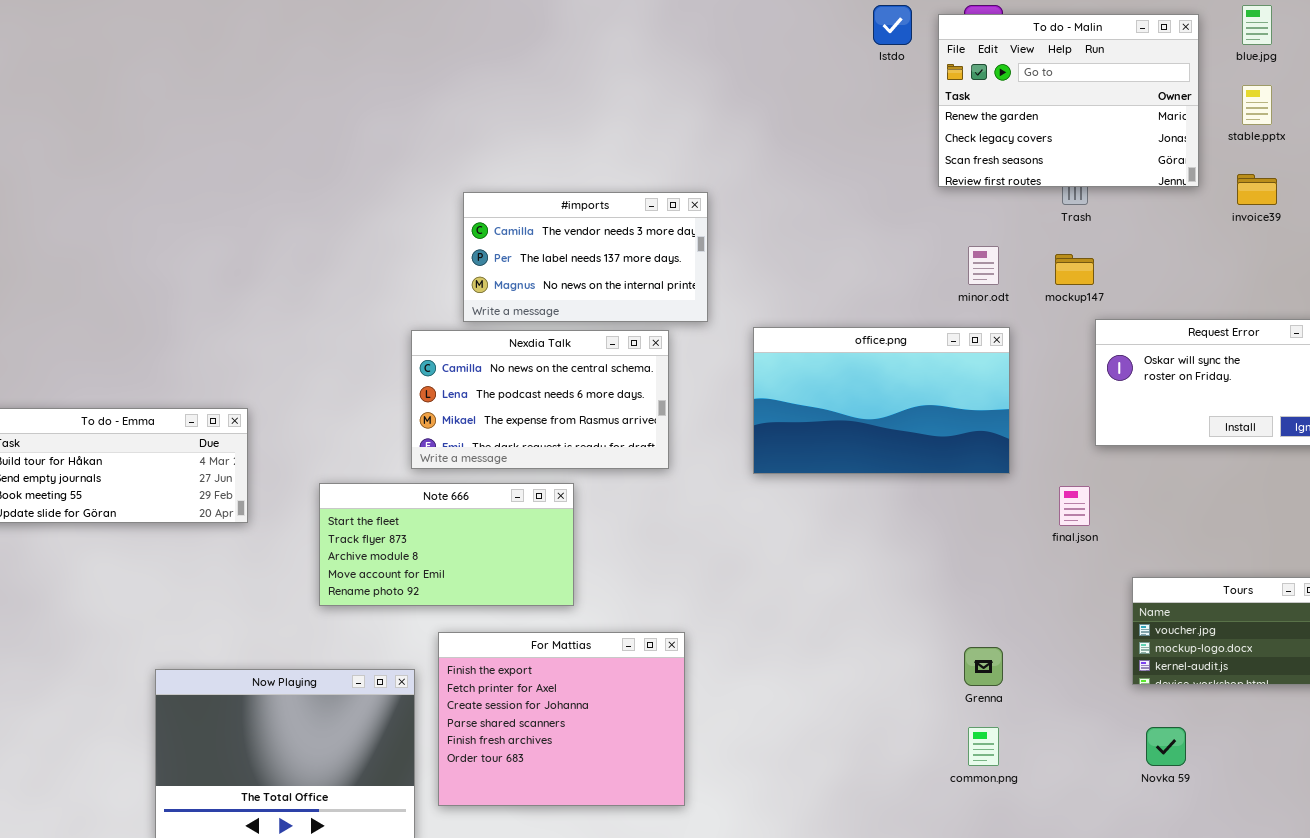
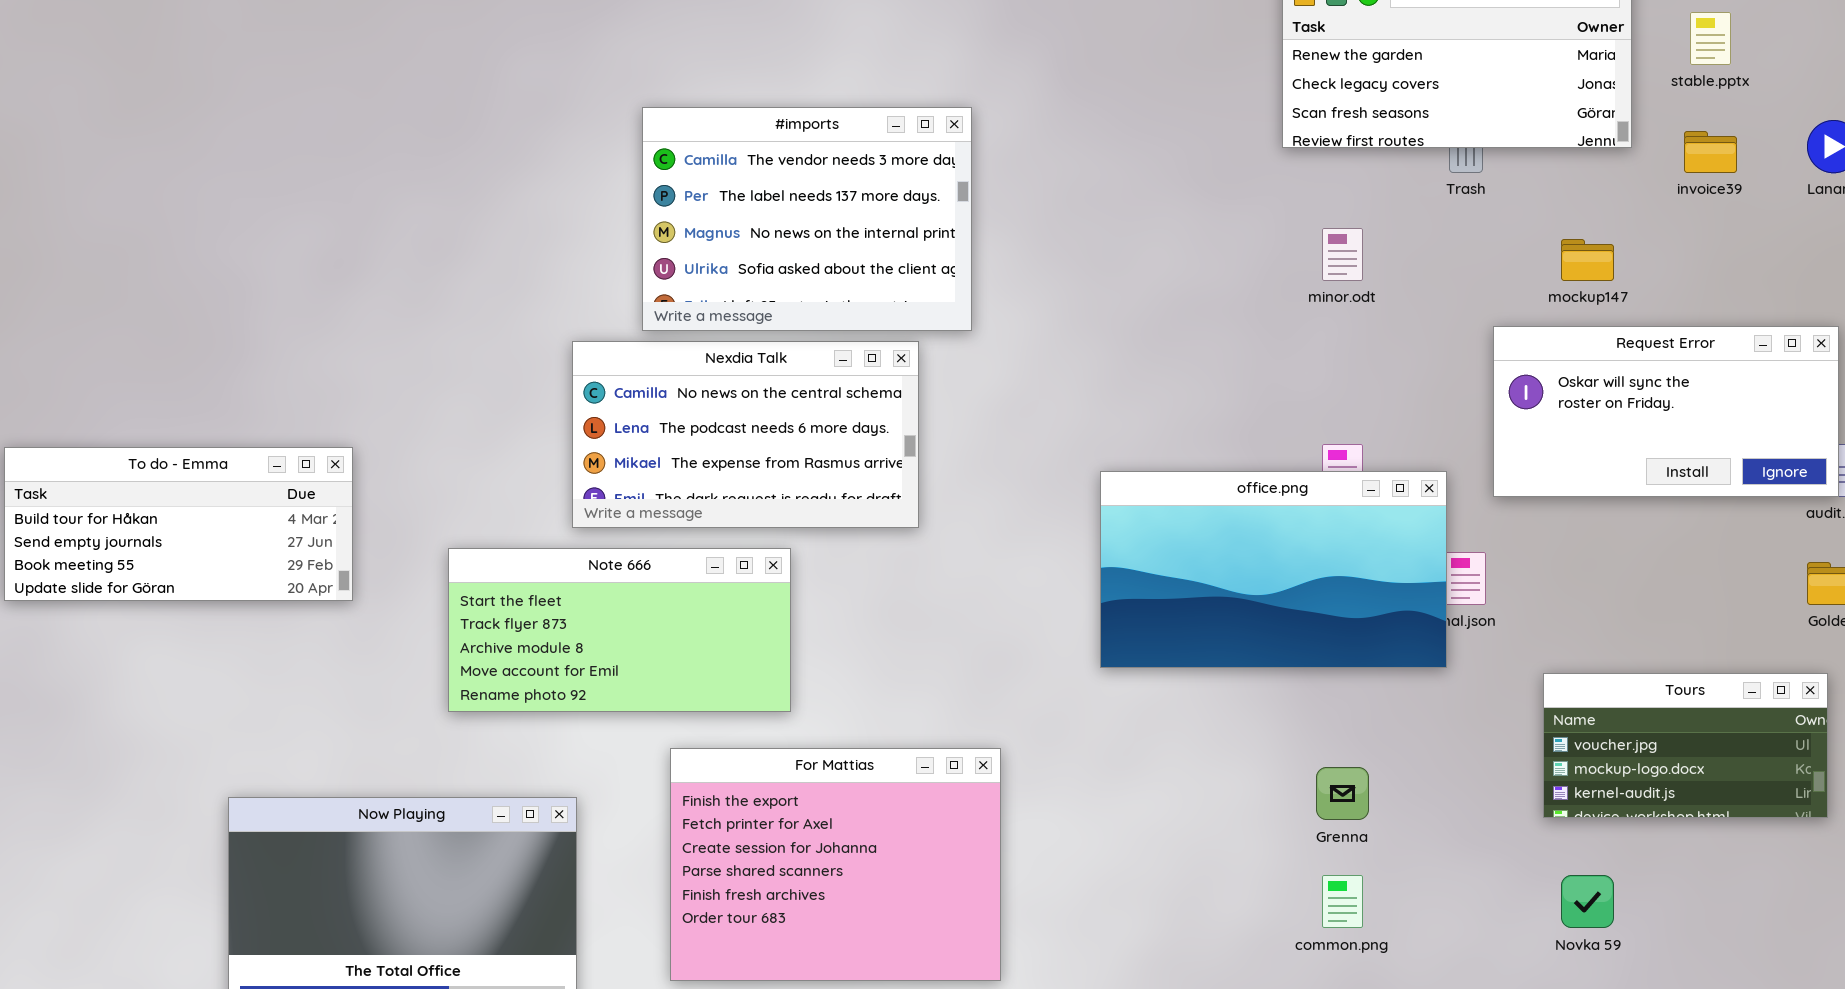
#imports: [463,192,708,322] -> [642,107,972,331], resized
mockup147: [1055,254,1094,285] -> [1561,239,1614,281], moved
office.png: [753,327,1010,474] -> [1100,471,1447,668], moved
For Mattias: [438,632,685,806] -> [670,748,1001,981], moved

